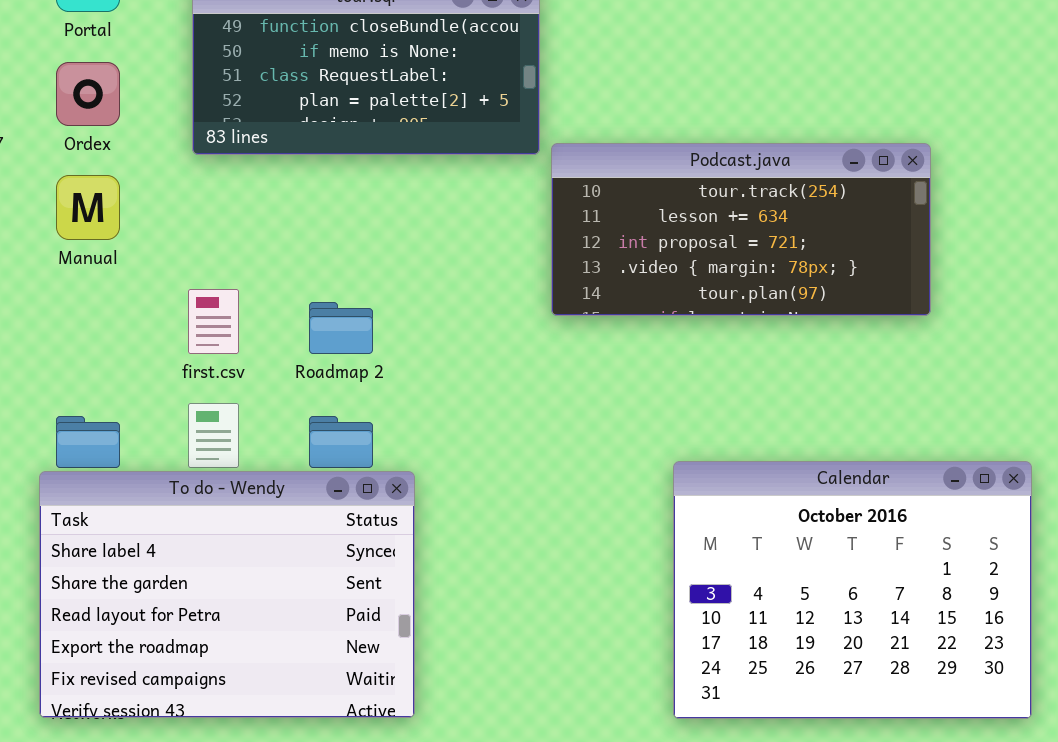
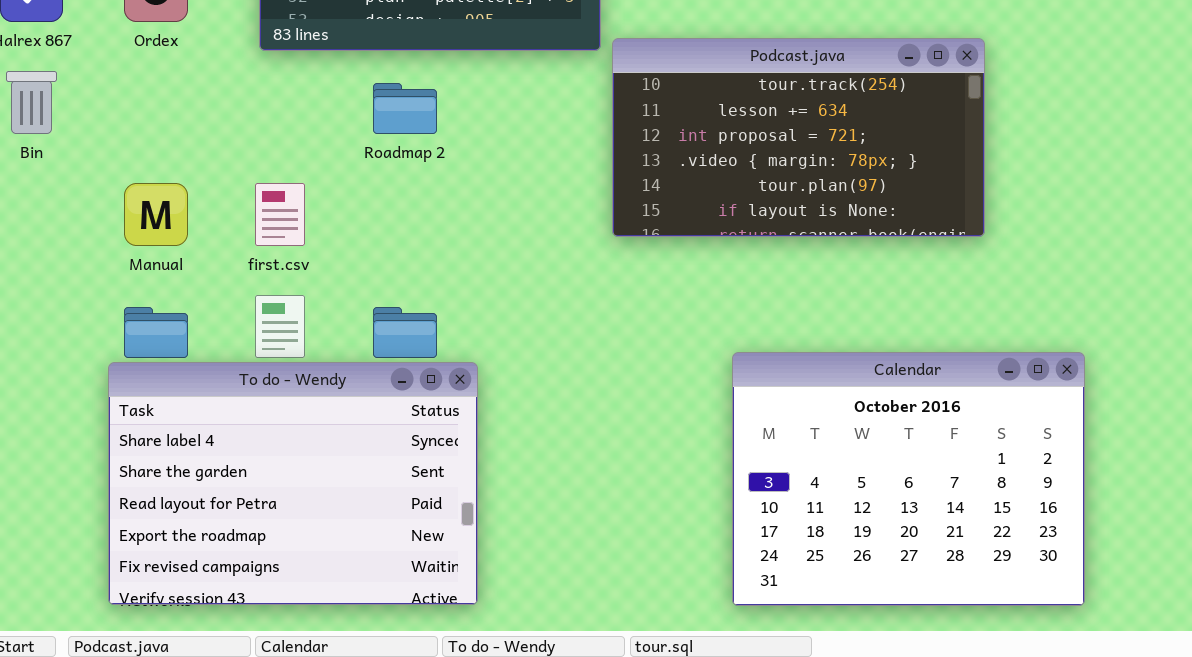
Podcast.java: [551,143,931,316] -> [612,38,985,237], resized
Manual: [56,175,120,240] -> [124,183,188,246], moved
Roadmap 2: [309,302,373,354] -> [373,83,437,134], moved

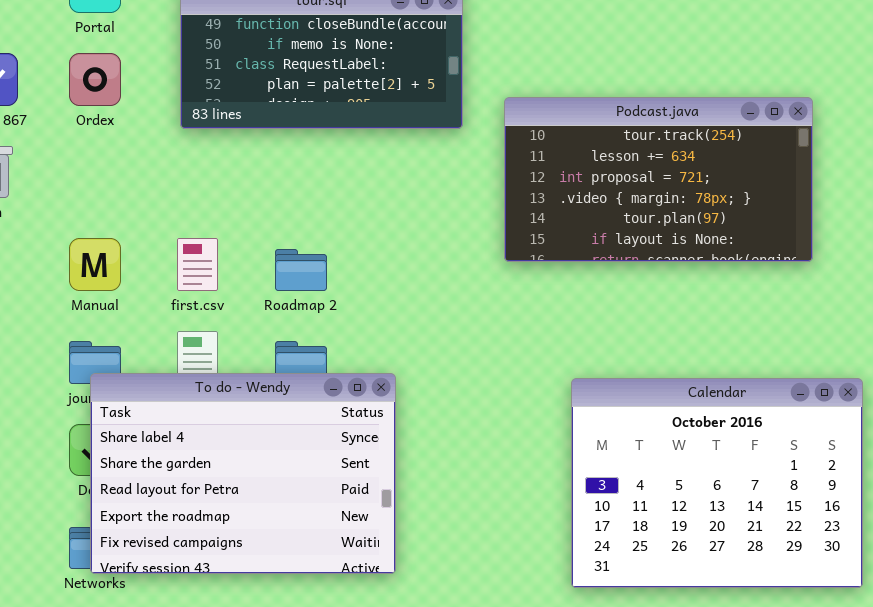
Podcast.java: [612,38,985,237] -> [504,97,813,262], moved
Roadmap 2: [373,83,437,134] -> [275,249,327,291], moved
To do - Wendy: [108,362,478,605] -> [90,373,396,574], moved

